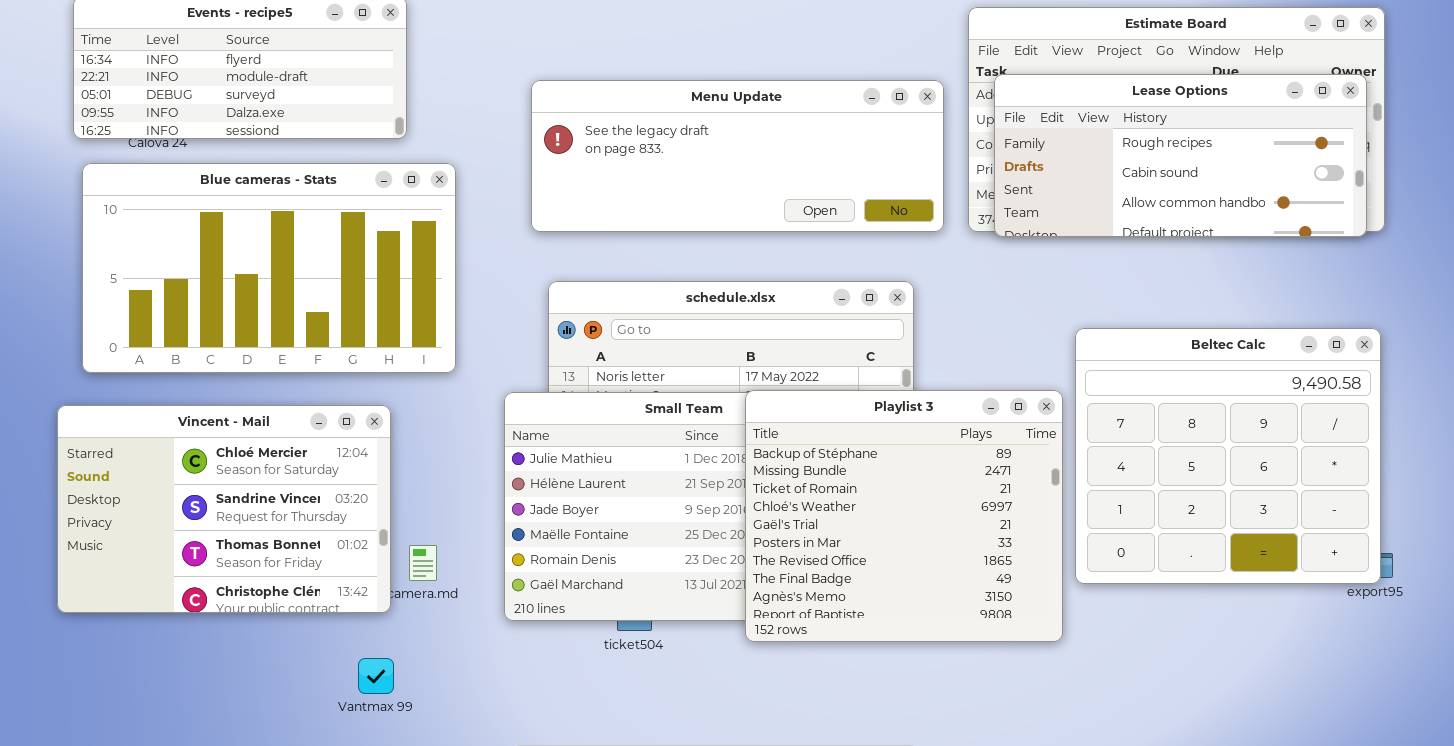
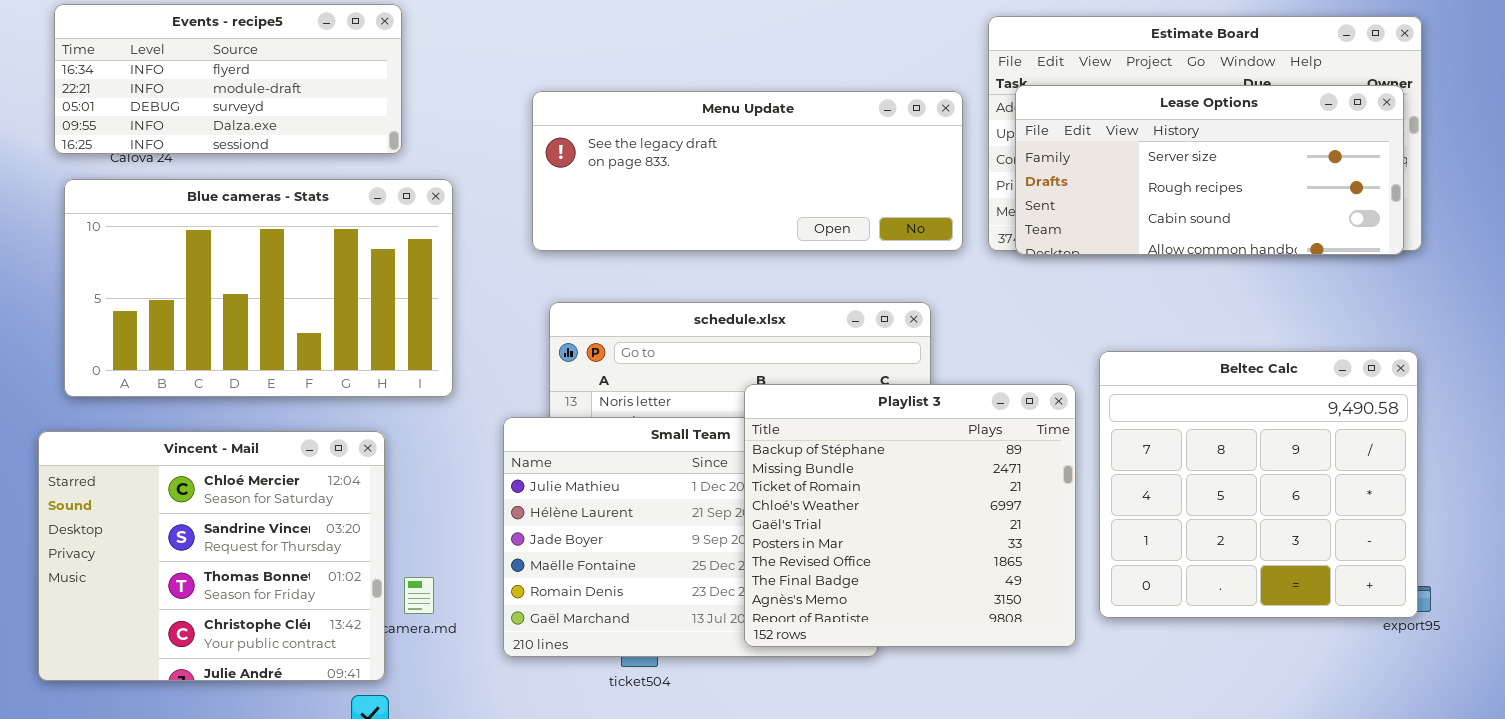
Lease Options: [994,74,1367,237] -> [1015,85,1404,255], scrolled up 1 row
Playlist 3: [745,390,1063,642] -> [744,384,1076,647], moved
Vincent - Mail: [57,405,391,613] -> [38,431,385,681], resized

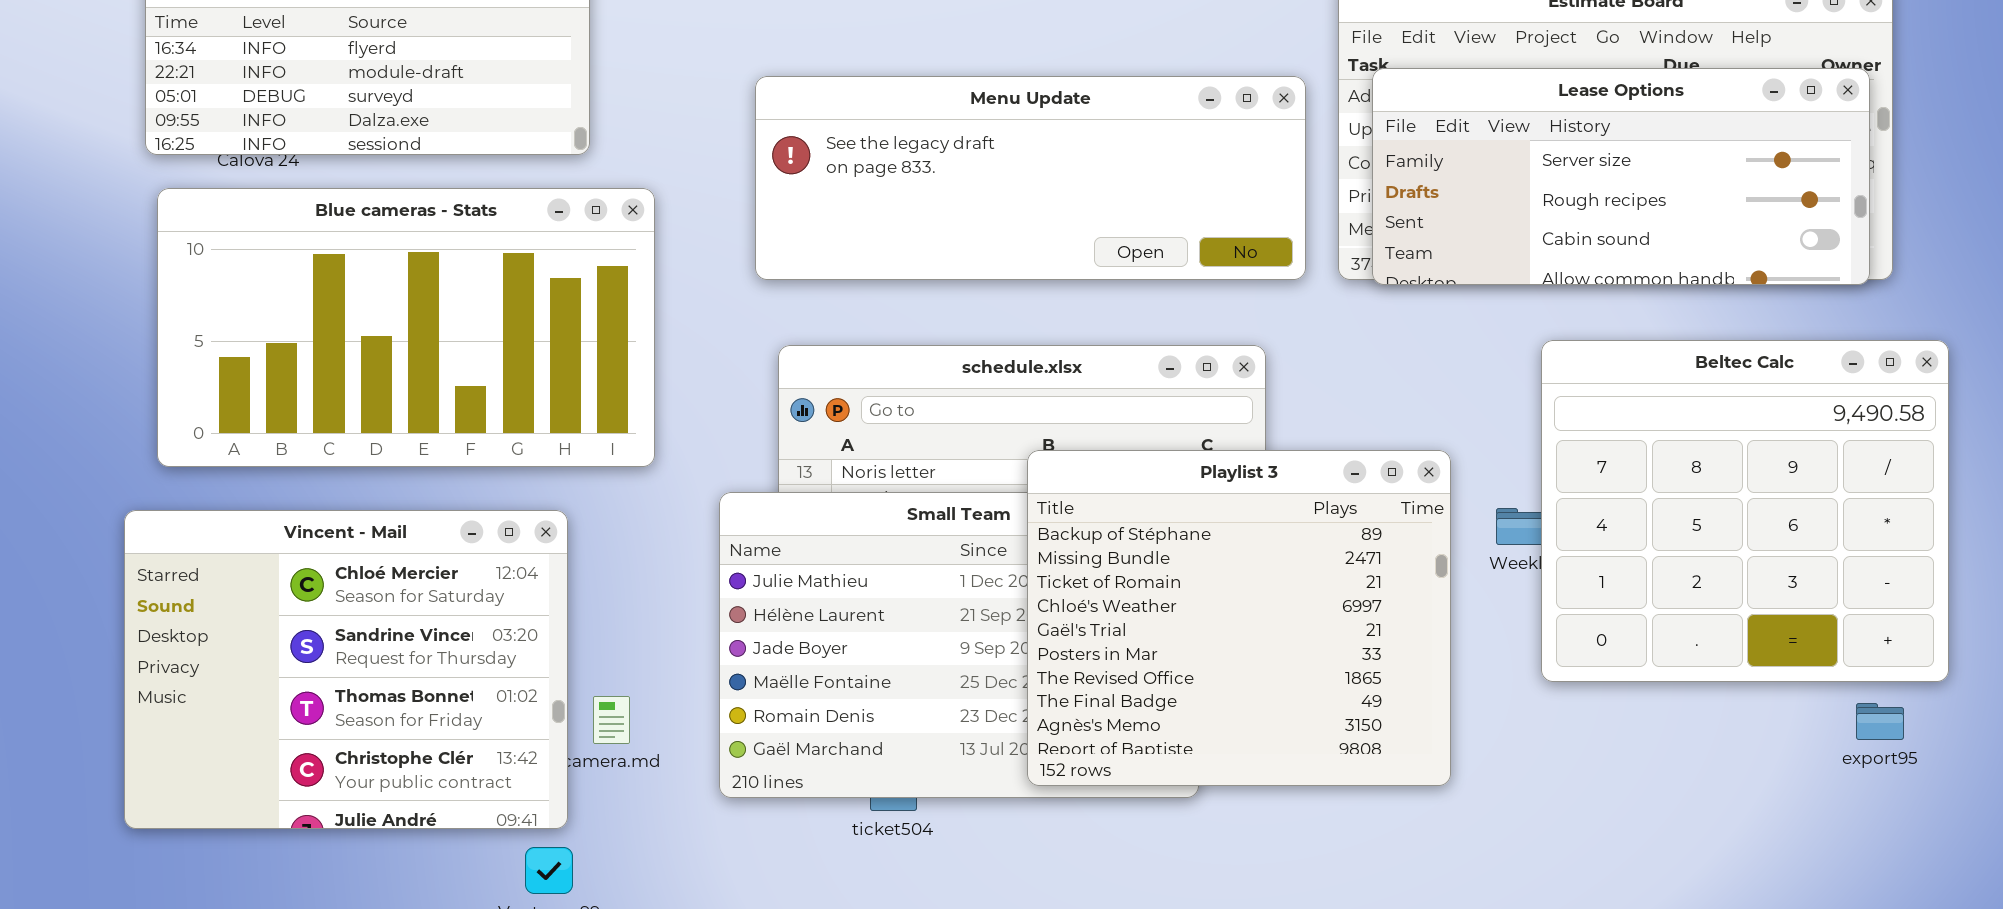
Beltec Calc: [1099,351,1418,618] -> [1541,340,1949,682], moved

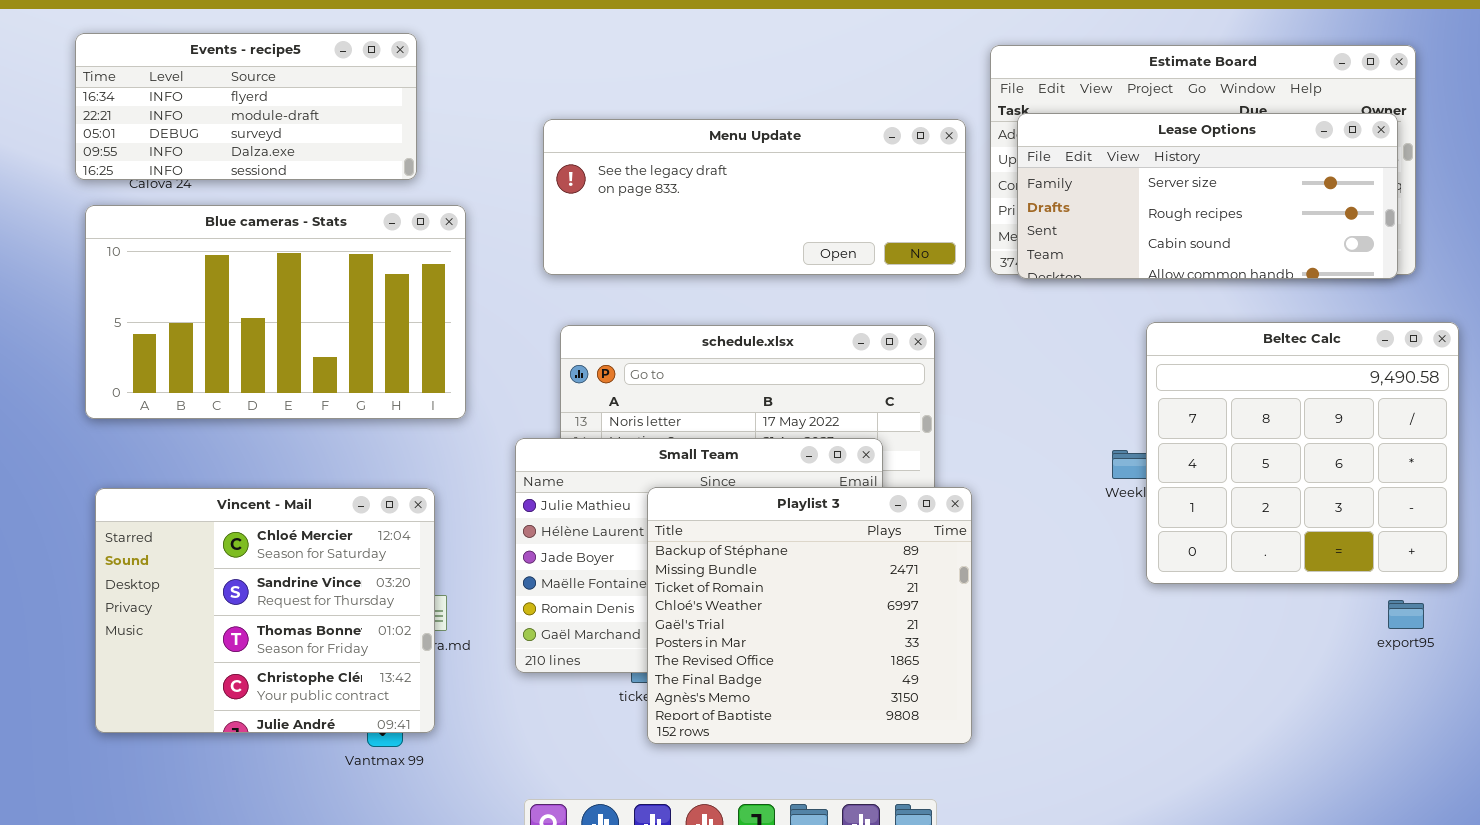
Playlist 3: [1027,450,1451,786] -> [647,487,972,744], moved
Vincent - Mail: [124,510,568,829] -> [95,488,435,733], moved

